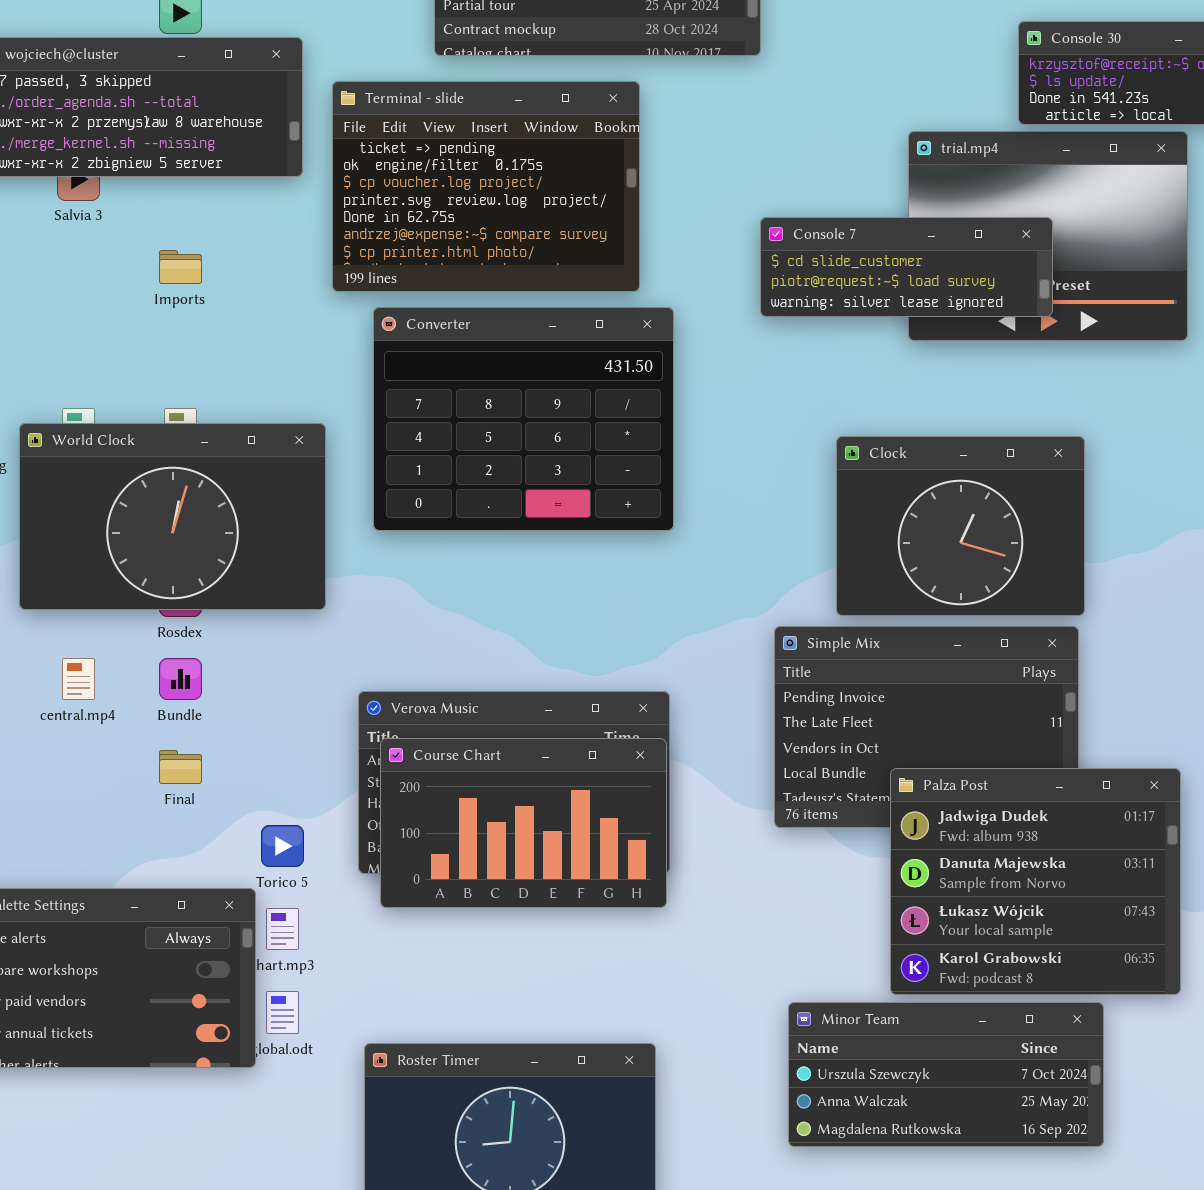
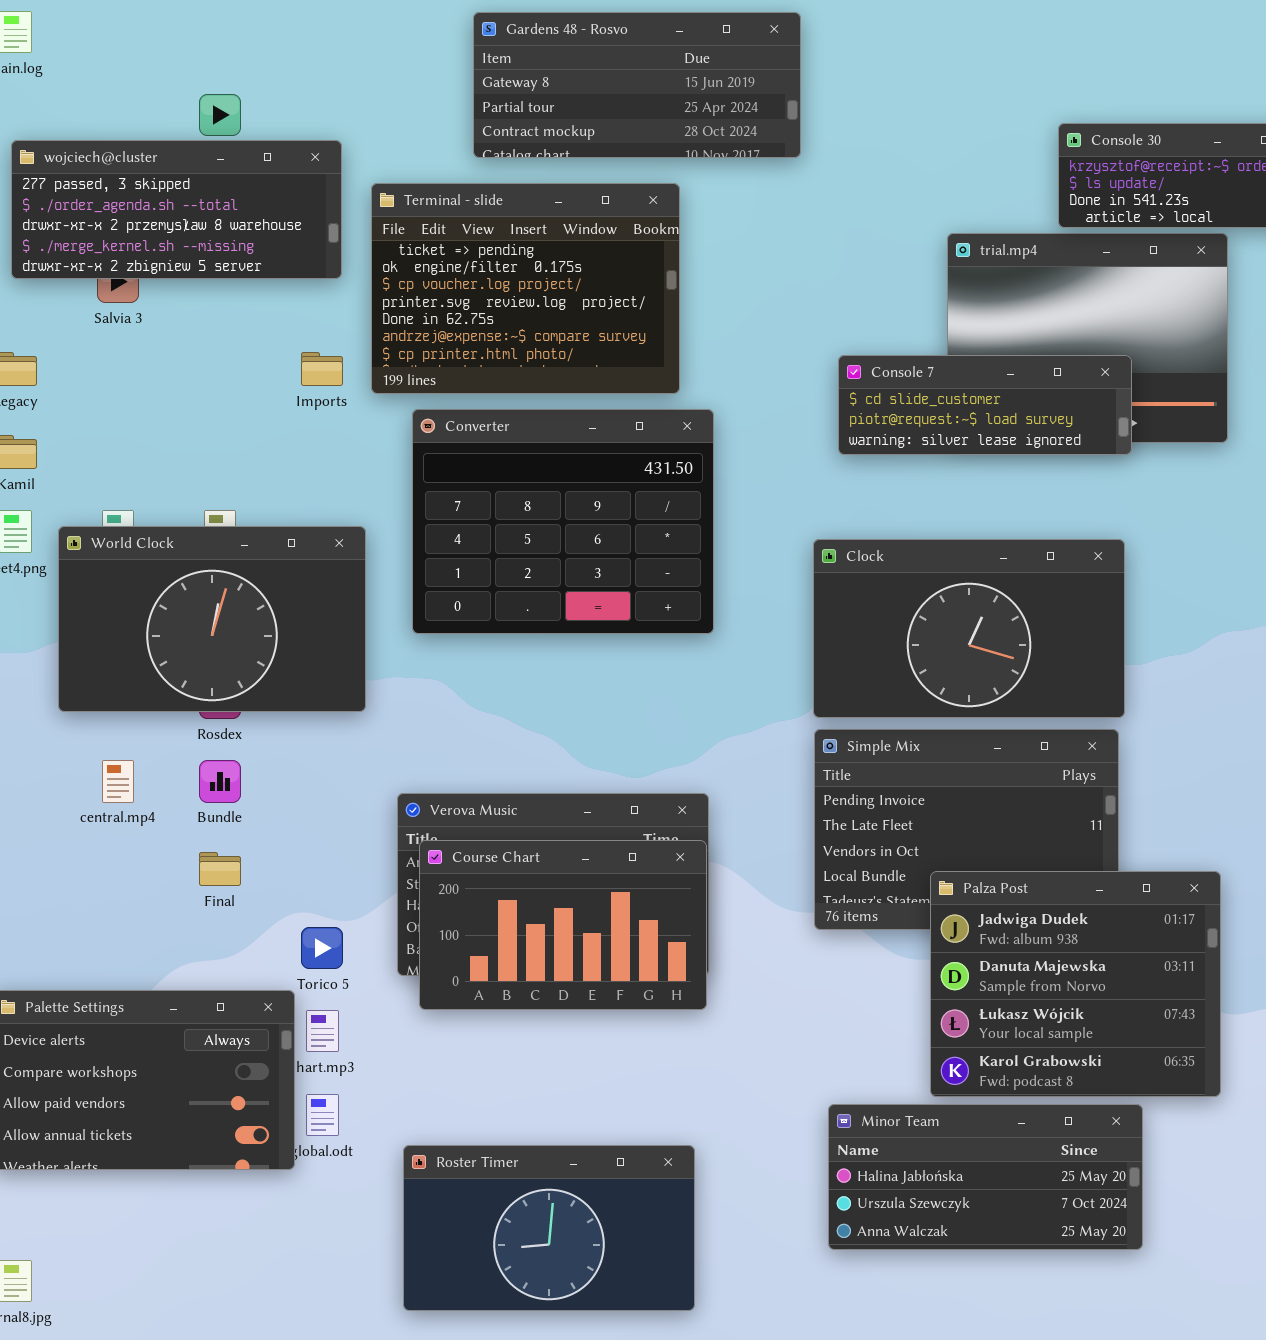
Console 7: [760,217,1053,317] -> [838,355,1132,455], moved
Imports: [159,250,202,284] -> [301,352,343,386], moved
Clock: [836,436,1085,616] -> [813,539,1125,718], resized
Minor Team: [788,1002,1104,1147] -> [828,1104,1143,1250], scrolled up 1 row

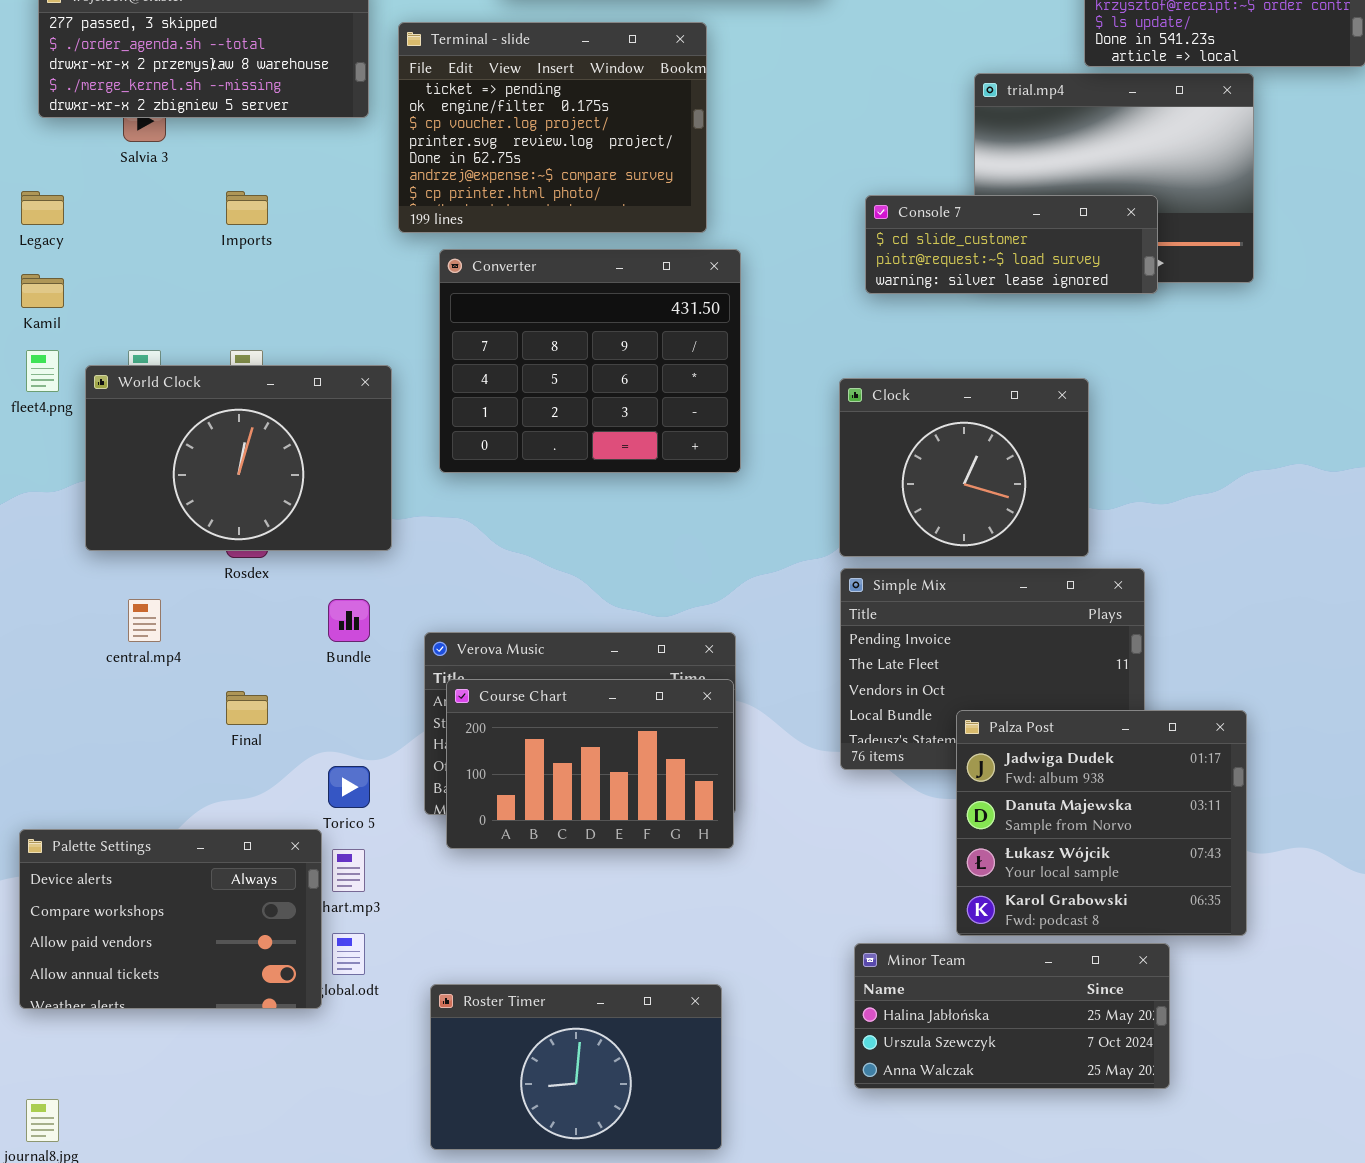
Imports: [301,352,343,386] -> [226,191,268,225], moved
Clock: [813,539,1125,718] -> [839,378,1089,557], resized
Bundle: [199,760,241,803] -> [328,599,370,642], moved

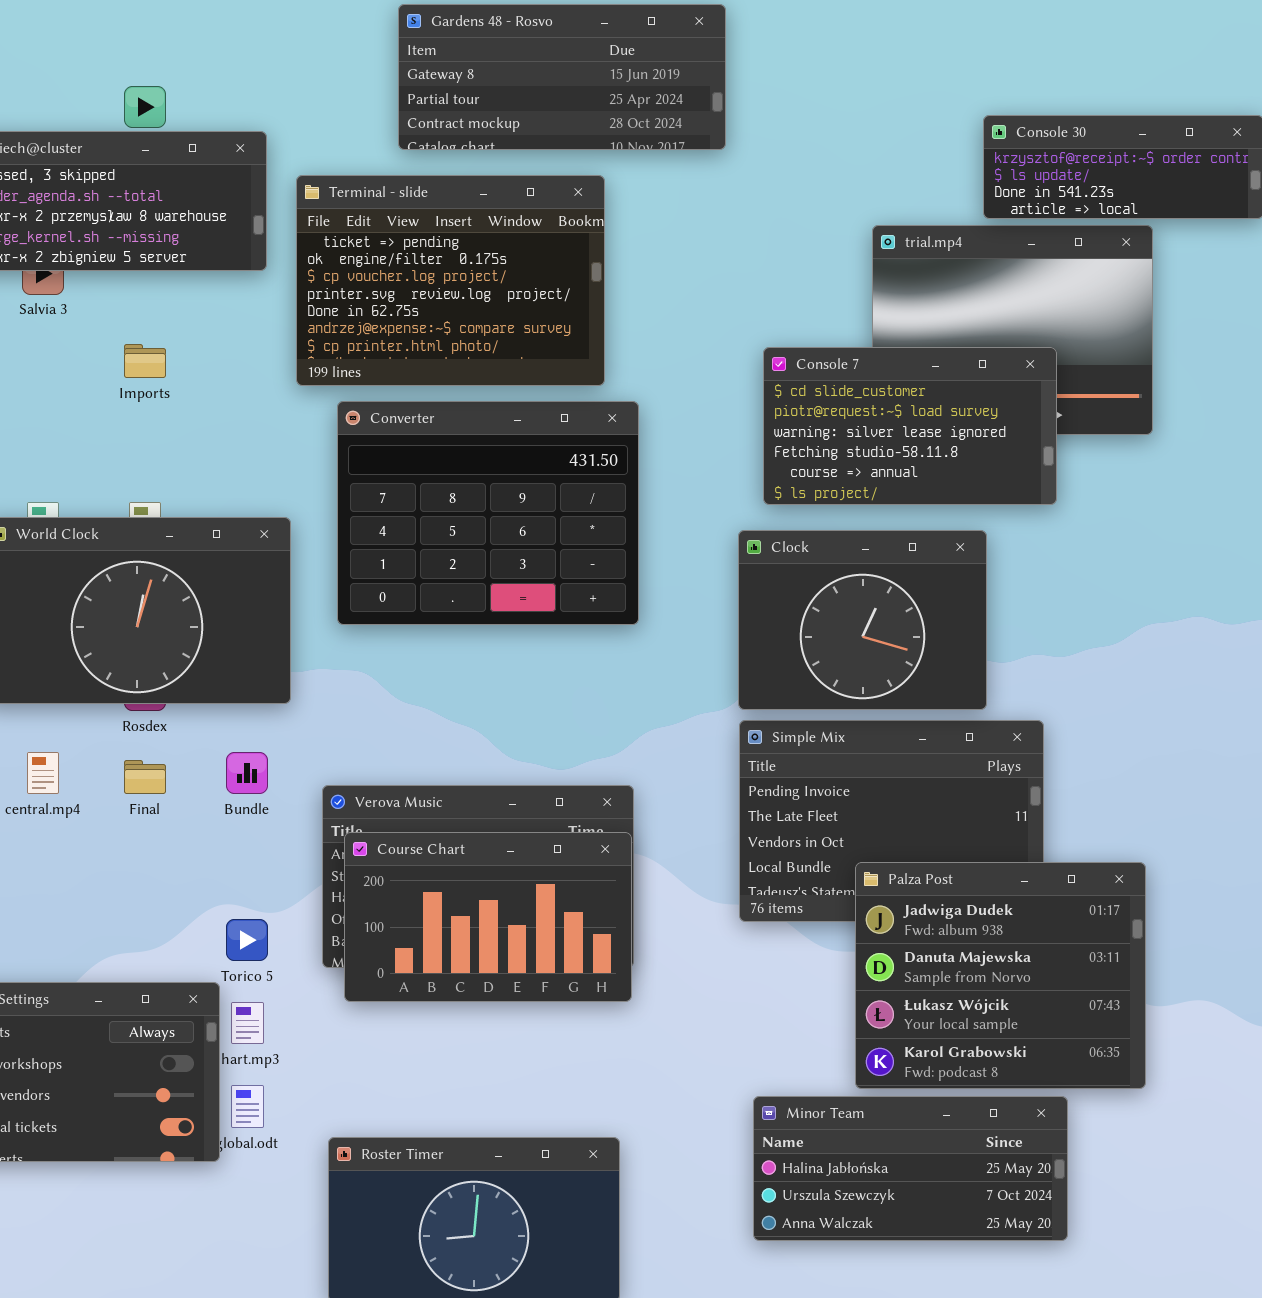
Console 7: [865,195,1158,294] -> [763,347,1057,505], resized
Final: [226,691,268,725] -> [124,760,166,794], moved

